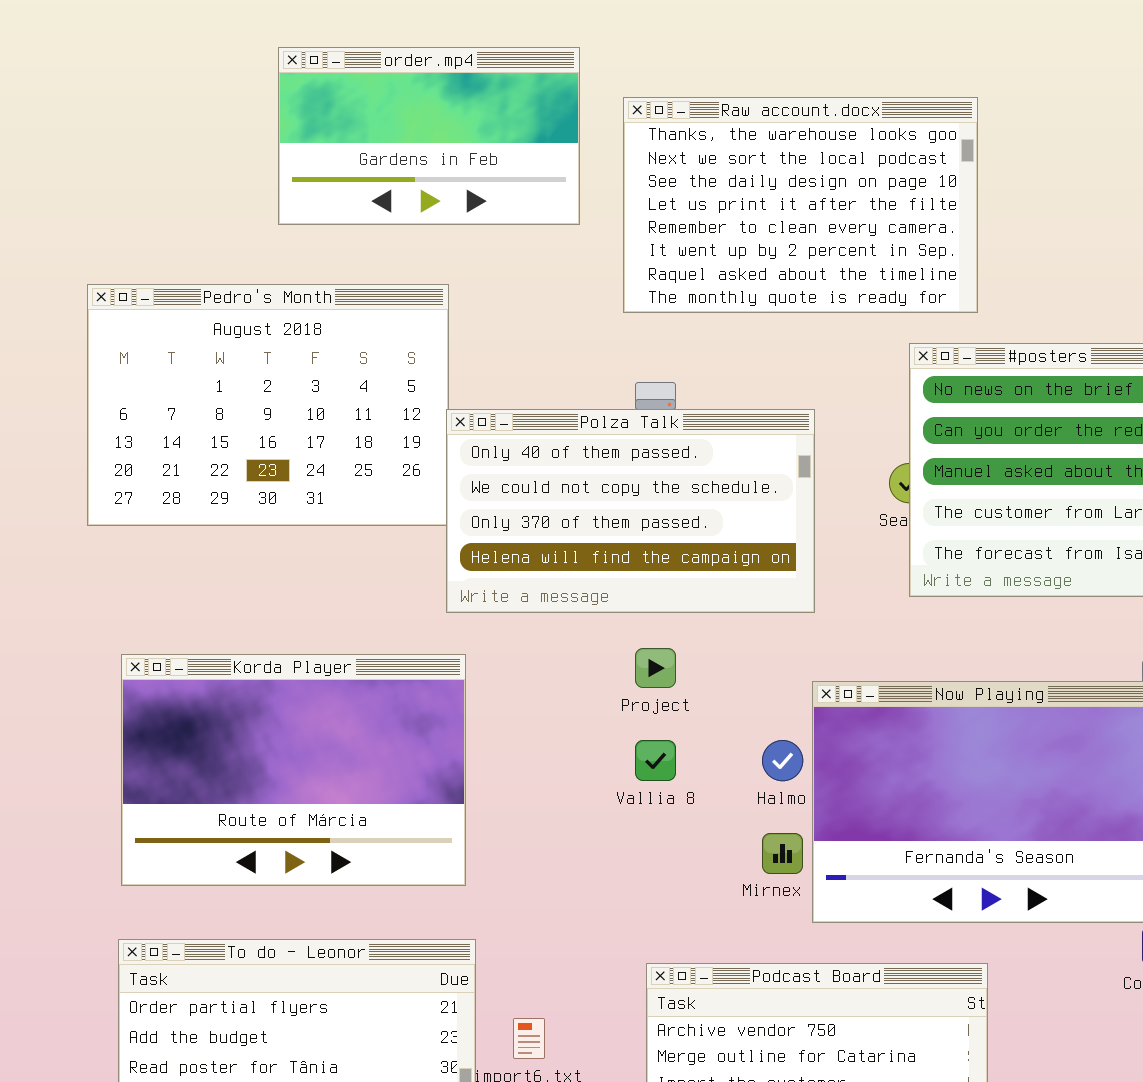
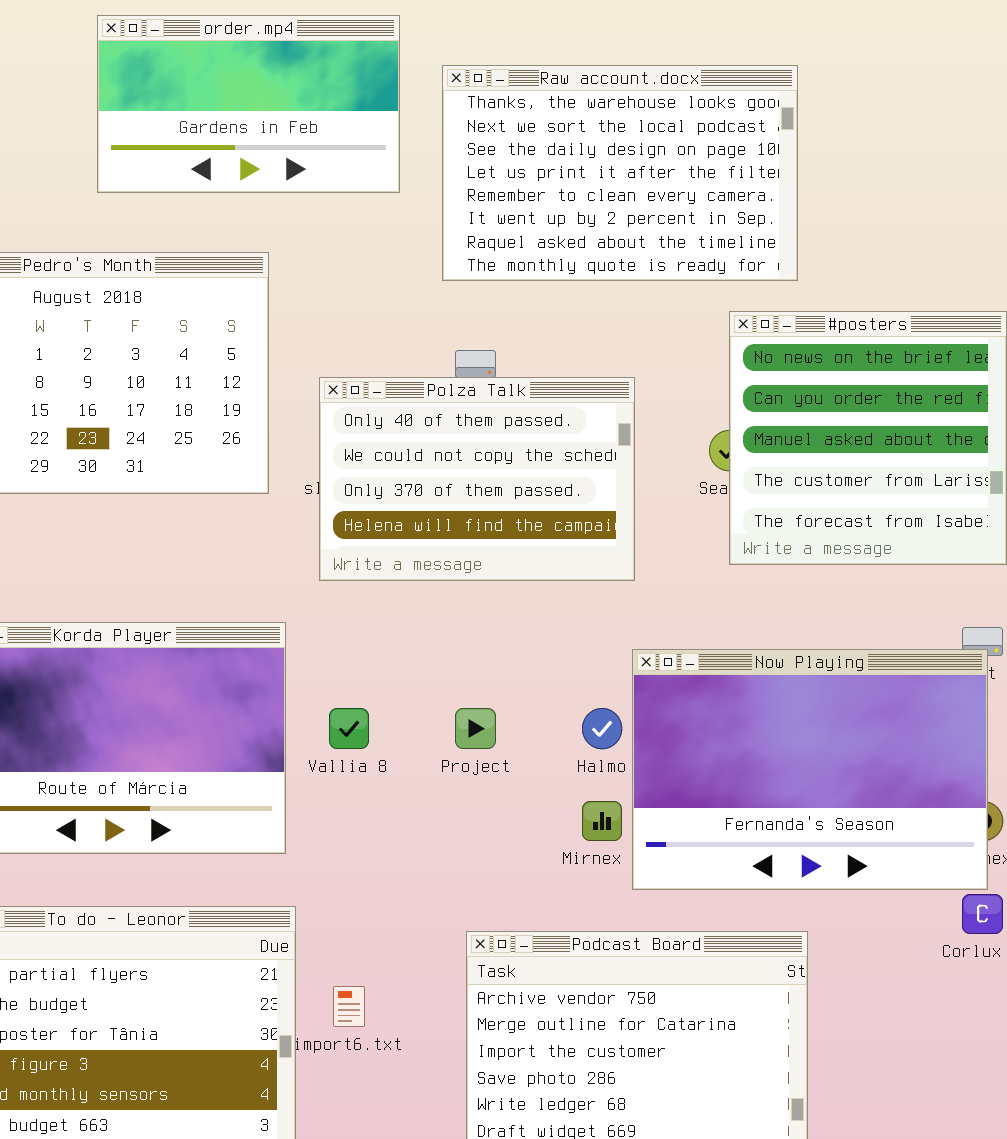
Polza Talk: [446,409,815,613] -> [319,377,635,581], resized
Project: [635,648,676,688] -> [455,708,496,749], moved
Vallia 8: [635,740,676,781] -> [329,708,369,749], moved

